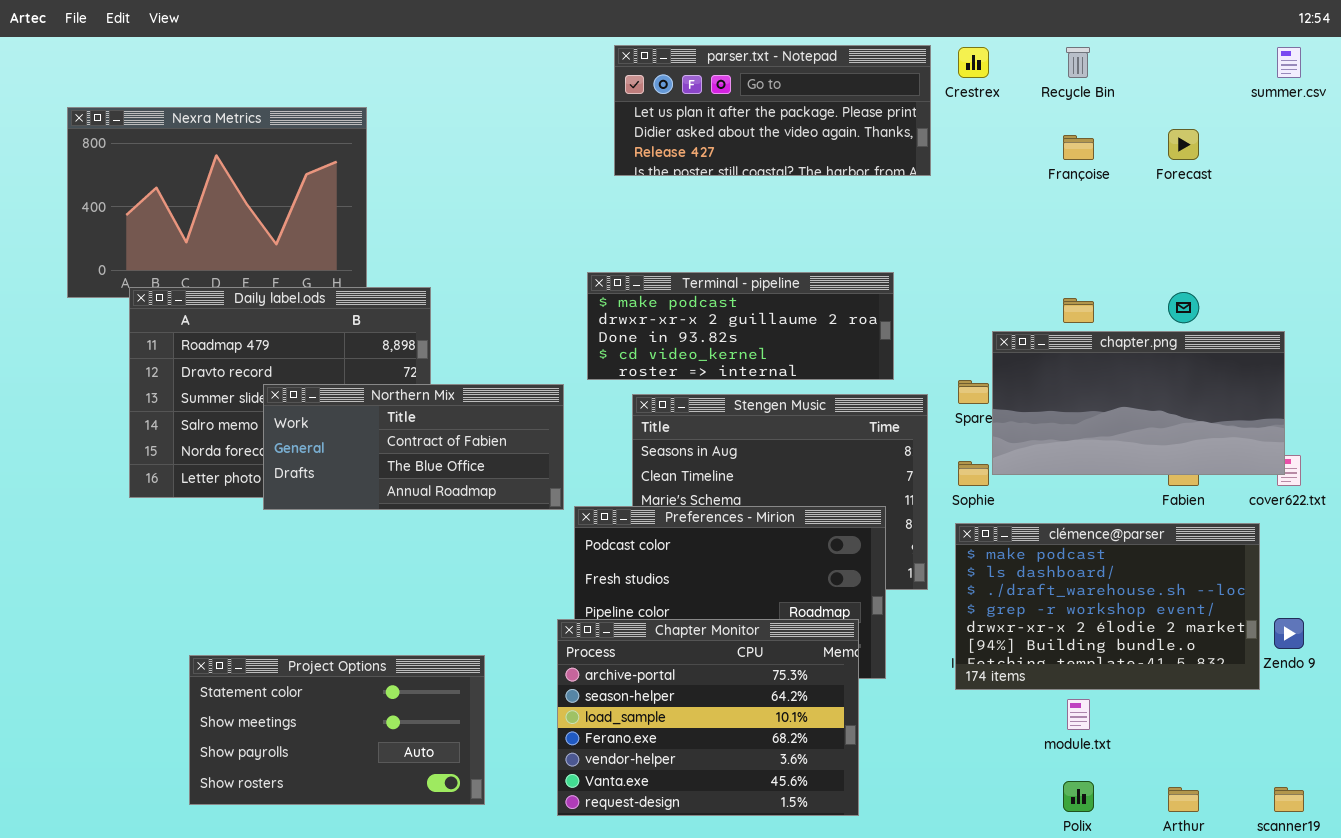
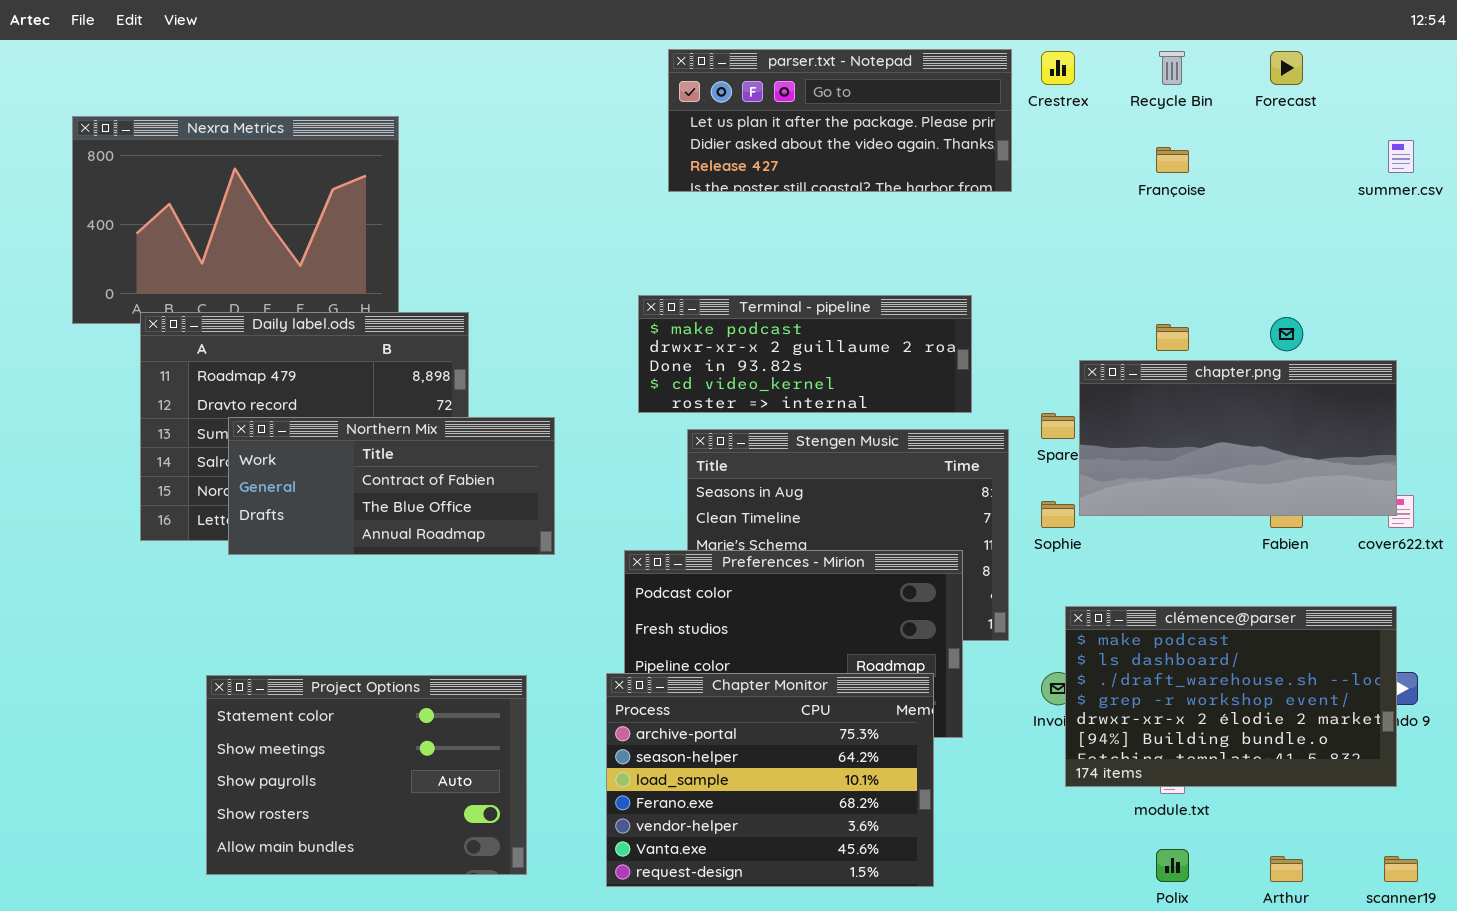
summer.csv: [1277,47,1301,78] -> [1388,140,1414,173], moved
Forecast: [1168,129,1199,160] -> [1270,51,1303,85], moved
Northern Mix: [263,384,564,510] -> [228,417,555,555], moved
clémence@parser: [955,523,1260,690] -> [1065,606,1397,787], moved
Project Options: [189,655,485,805] -> [206,675,527,875], resized

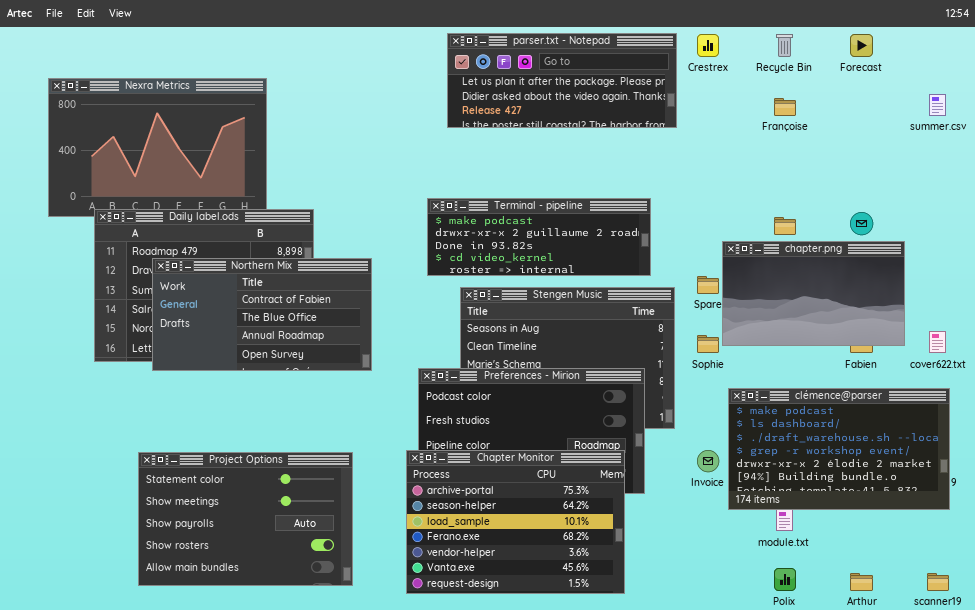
chapter.png: [1079,360,1397,516] -> [722,241,905,346], resized
Northern Mix: [228,417,555,555] -> [152,258,372,371], resized
clémence@parser: [1065,606,1397,787] -> [728,388,950,510], moved

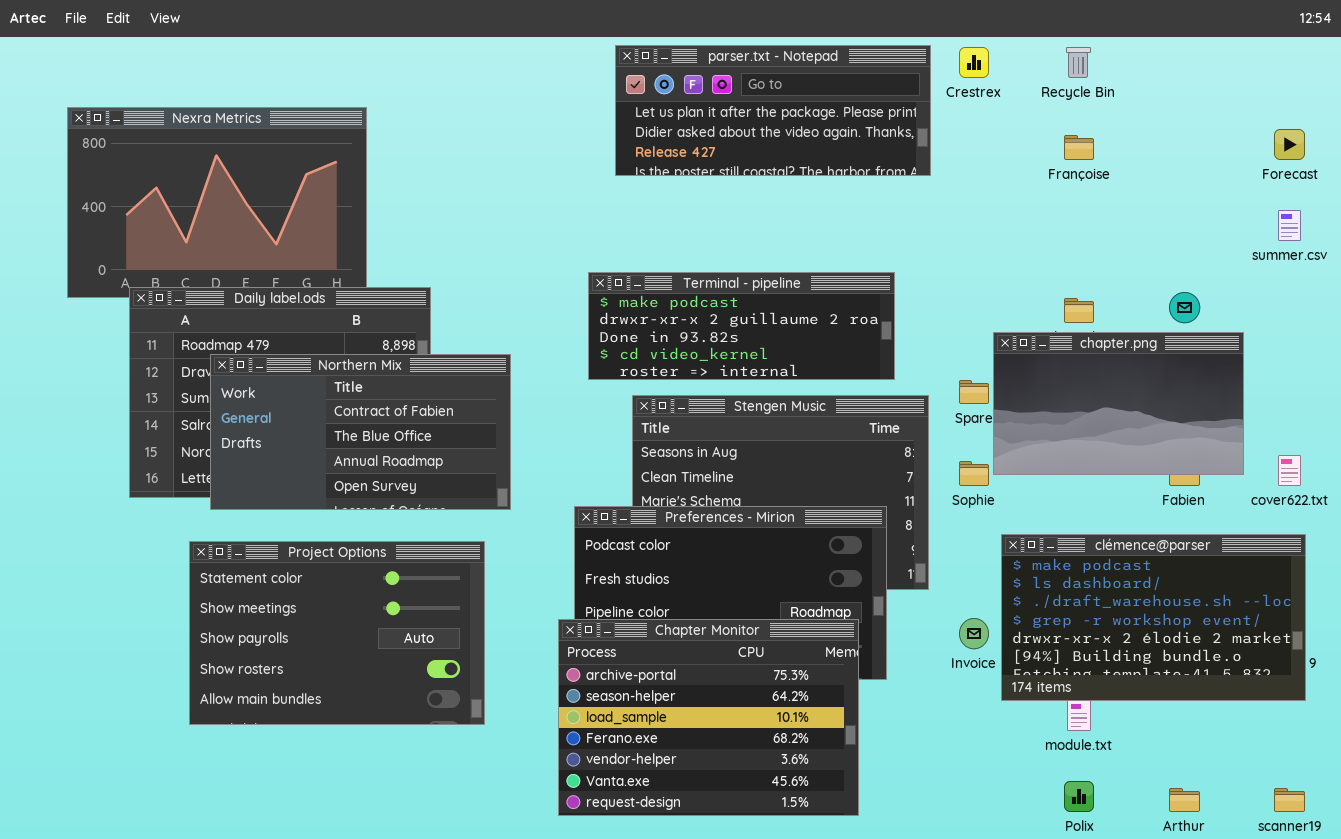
Forecast: [850,34,873,57] -> [1274,129,1305,160], moved
summer.csv: [929,94,946,116] -> [1278,210,1301,241], moved
Project Options: [138,452,353,586] -> [189,541,485,725], moved

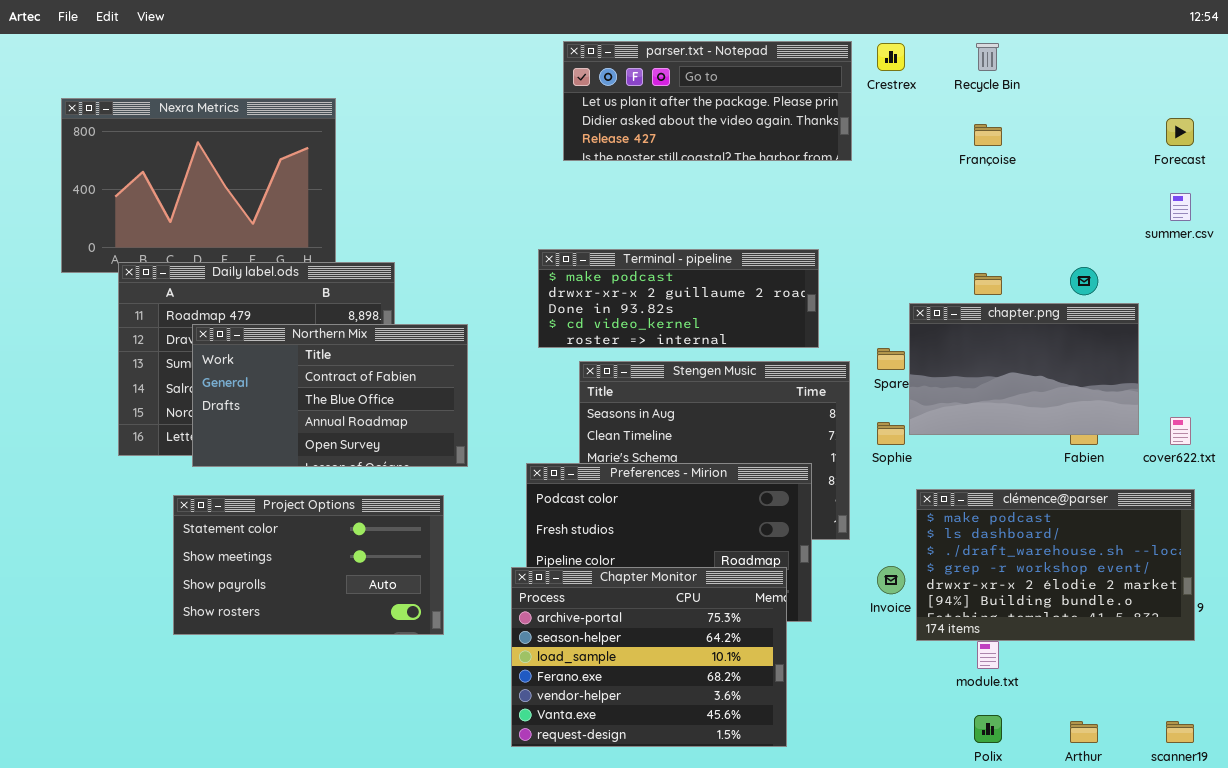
Project Options: [189,541,485,725] -> [173,495,444,635], resized

